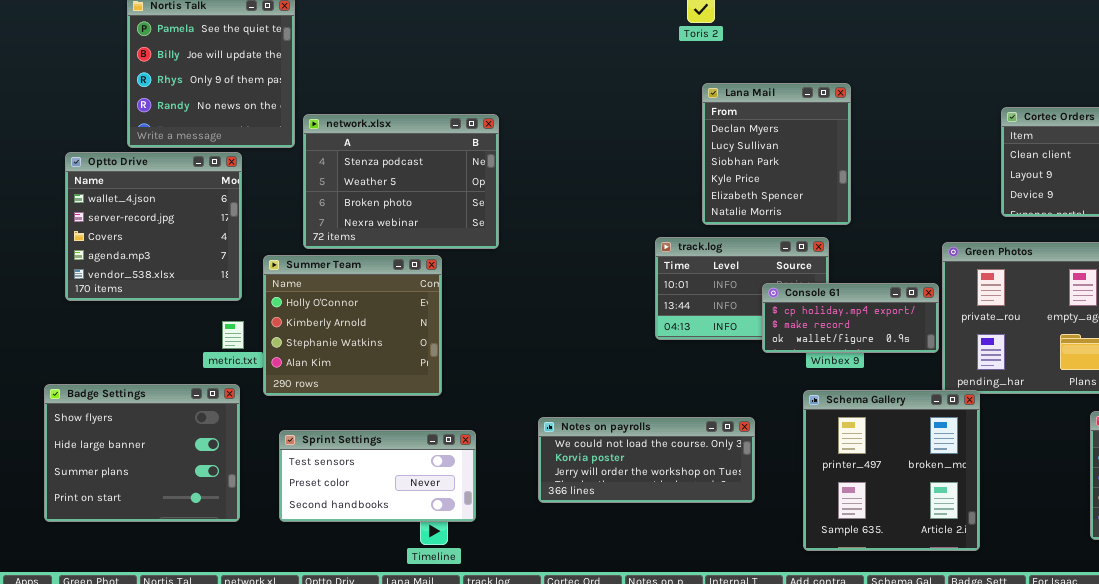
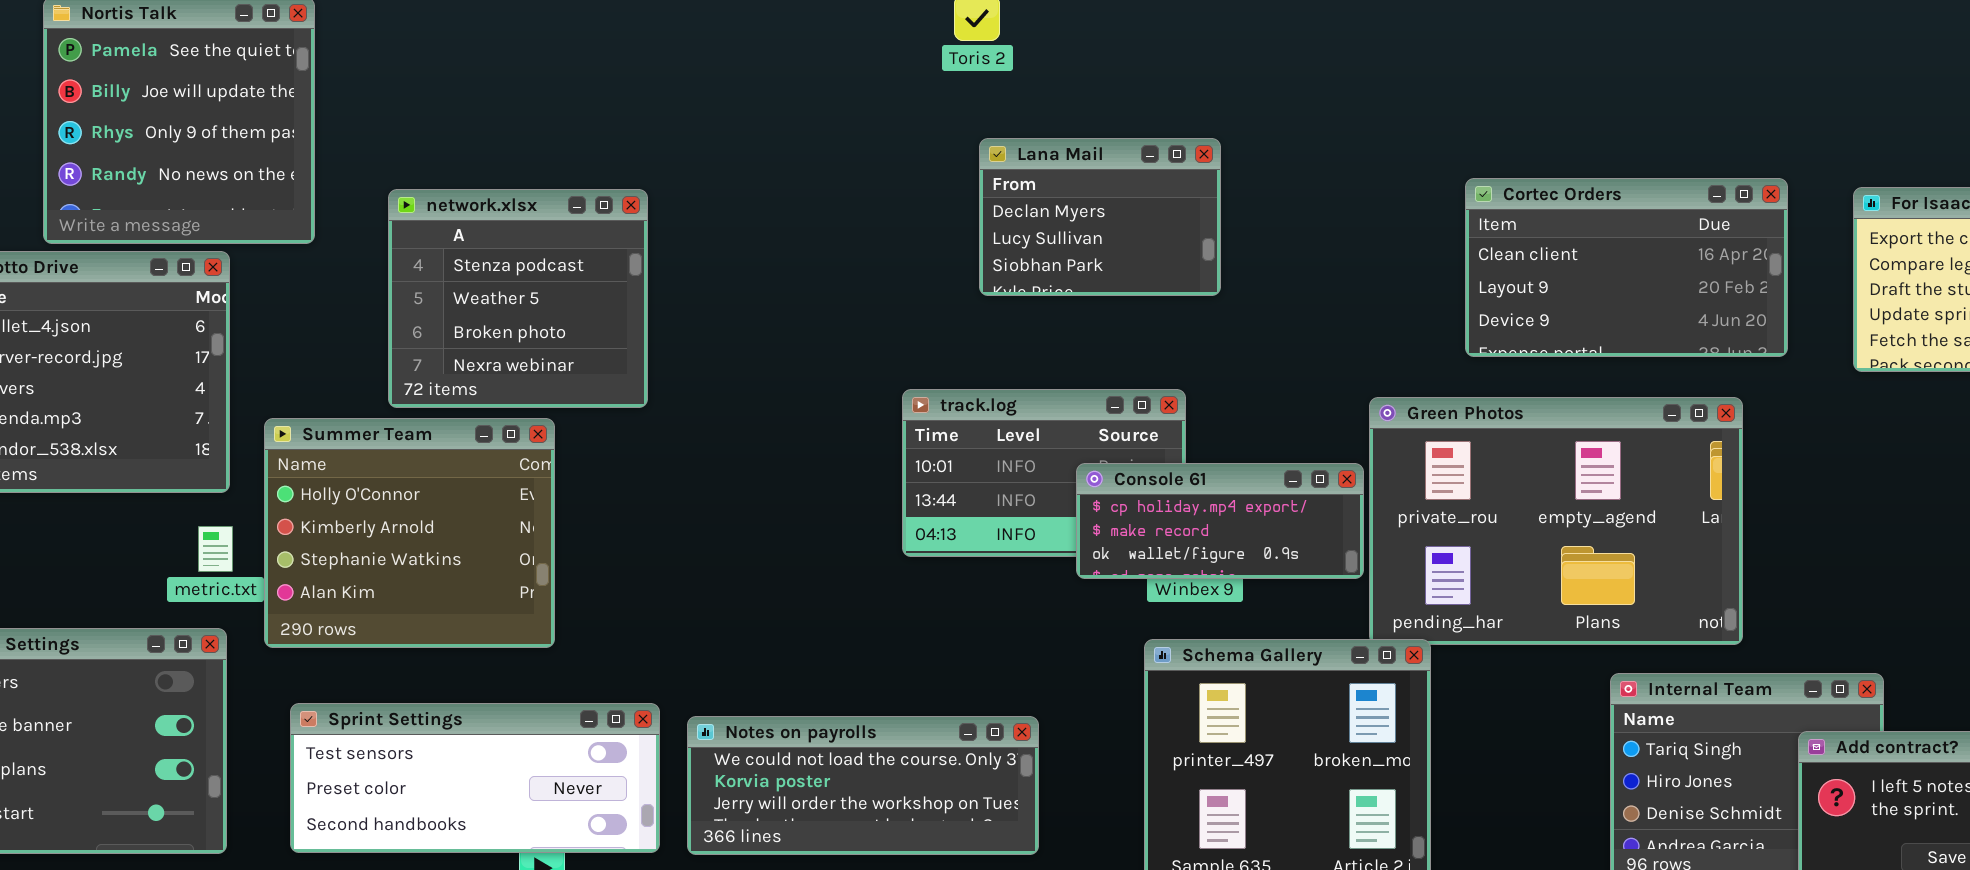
Lana Mail: [702,83,851,225] -> [979,138,1221,296], resized
network.xlsx: [303,114,499,249] -> [388,189,648,408], resized
Notes on payrolls: [538,417,755,503] -> [687,716,1039,855], moved
Sprint Settings: [279,430,476,522] -> [290,703,660,853], resized

